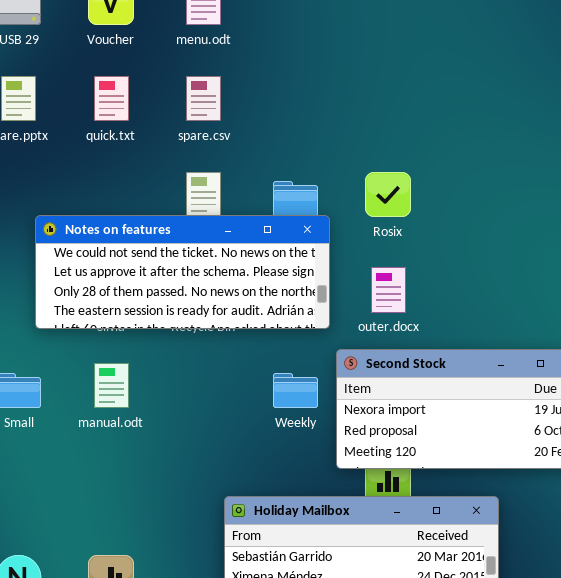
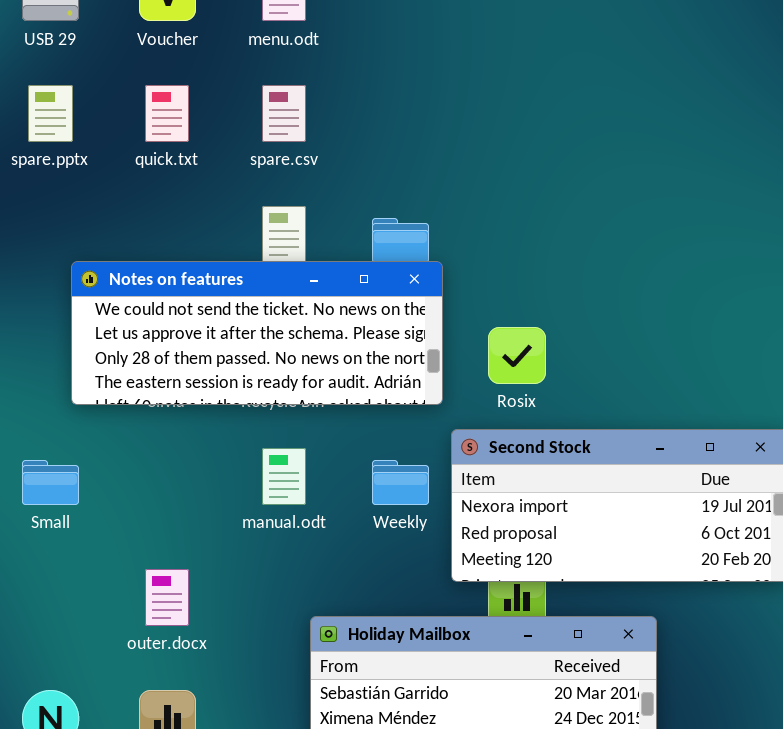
Rosix: [365,172,411,217] -> [488,327,546,384], moved
outer.docx: [371,267,406,313] -> [145,569,189,626], moved
manual.odt: [94,363,129,408] -> [262,448,306,505], moved

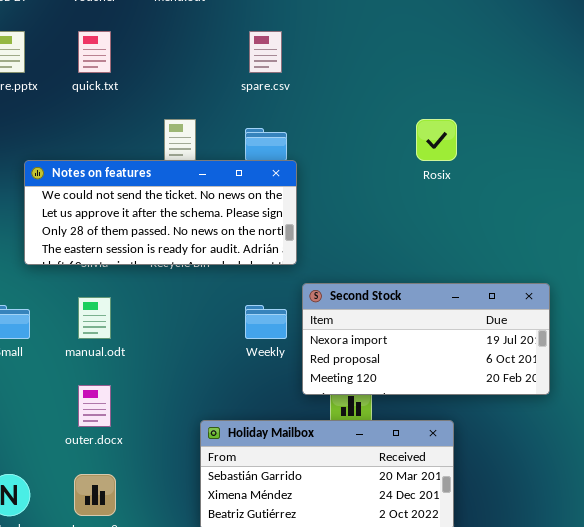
spare.csv: [262,85,306,142] -> [249,31,282,73], moved
Rosix: [488,327,546,384] -> [416,119,457,161], moved
manual.odt: [262,448,306,505] -> [78,297,111,339], moved

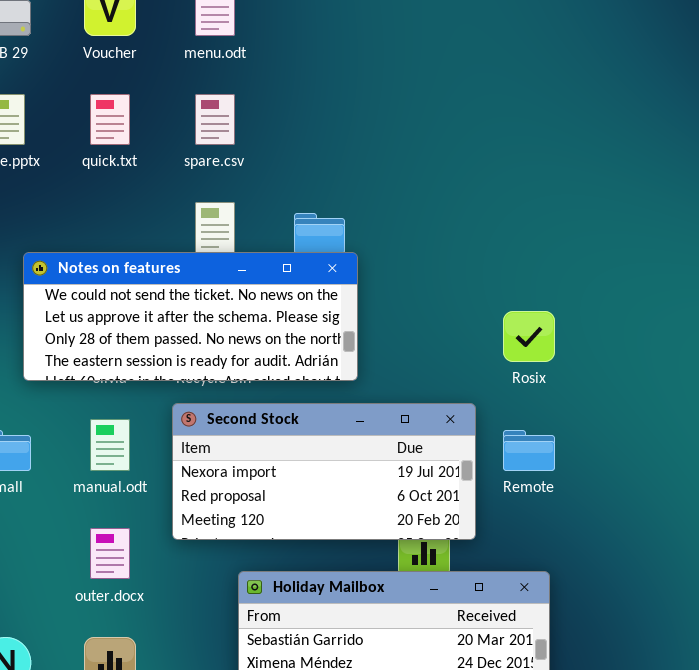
spare.csv: [249,31,282,73] -> [195,94,235,145], moved
Rosix: [416,119,457,161] -> [503,311,555,362], moved
Second Stock: [302,283,550,395] -> [172,403,476,540], moved

